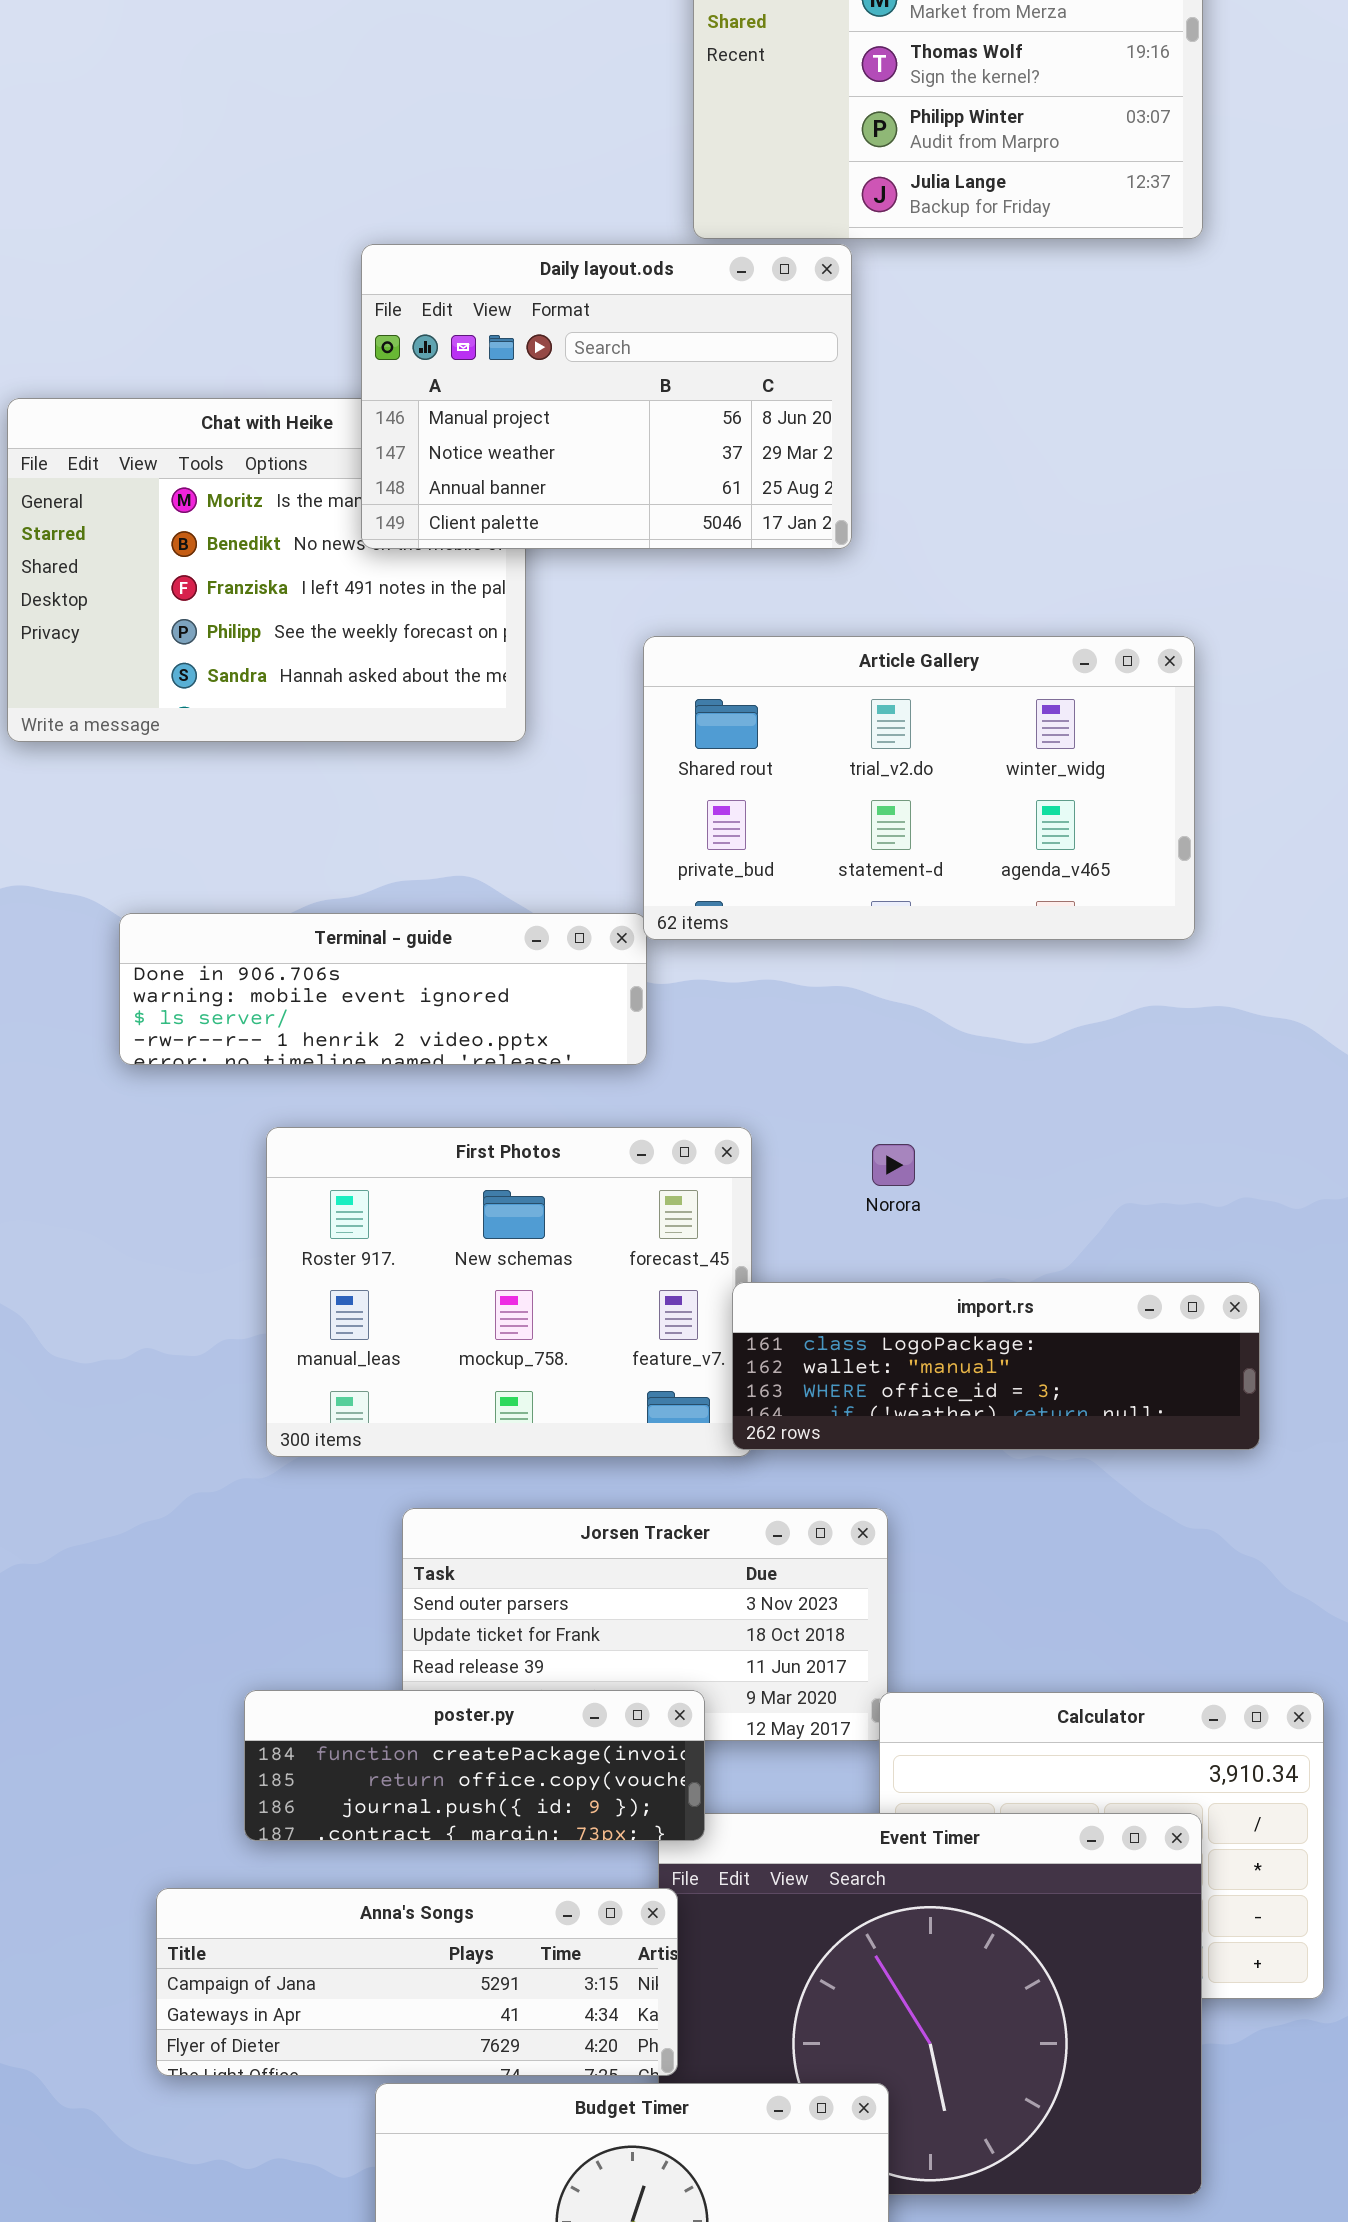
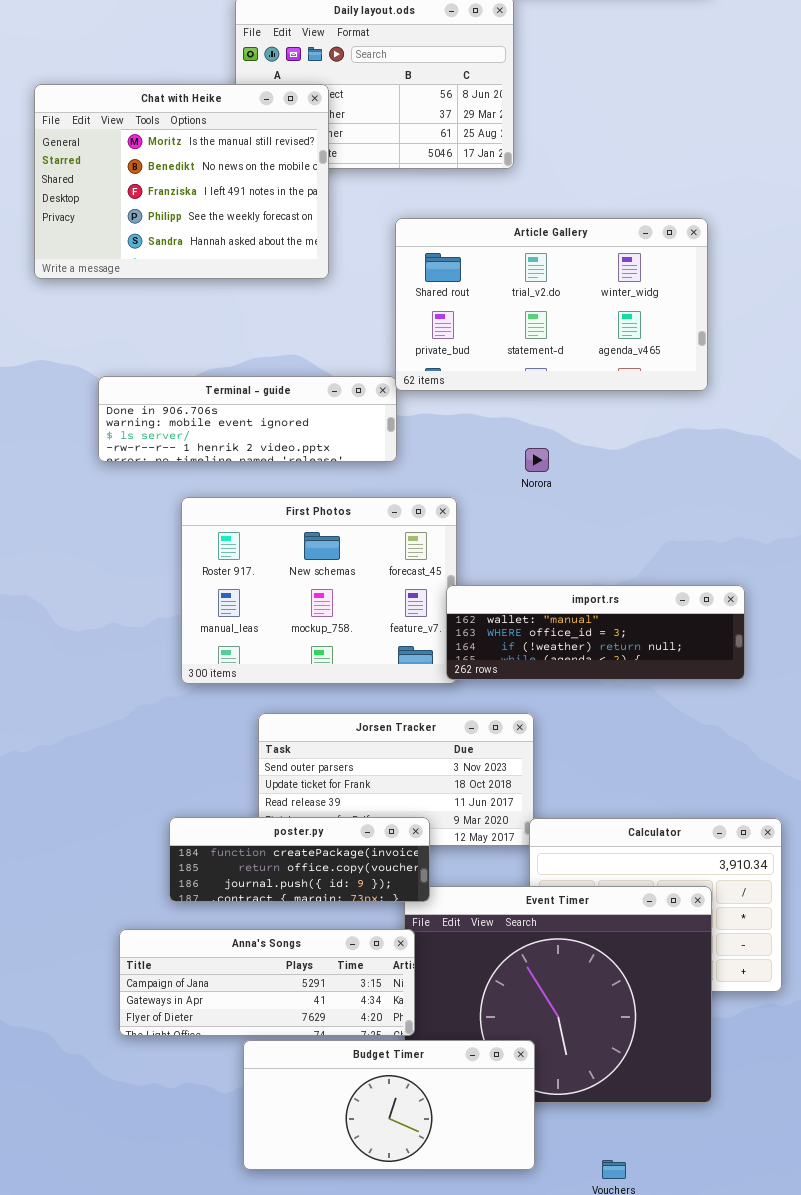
Chat with Heike: [7,398,526,742] -> [34,84,329,279], raised
Norora: [872,1144,915,1186] -> [525,448,549,472], moved
import.rs: [732,1282,1260,1450] -> [446,585,745,680], scrolled down 1 row

